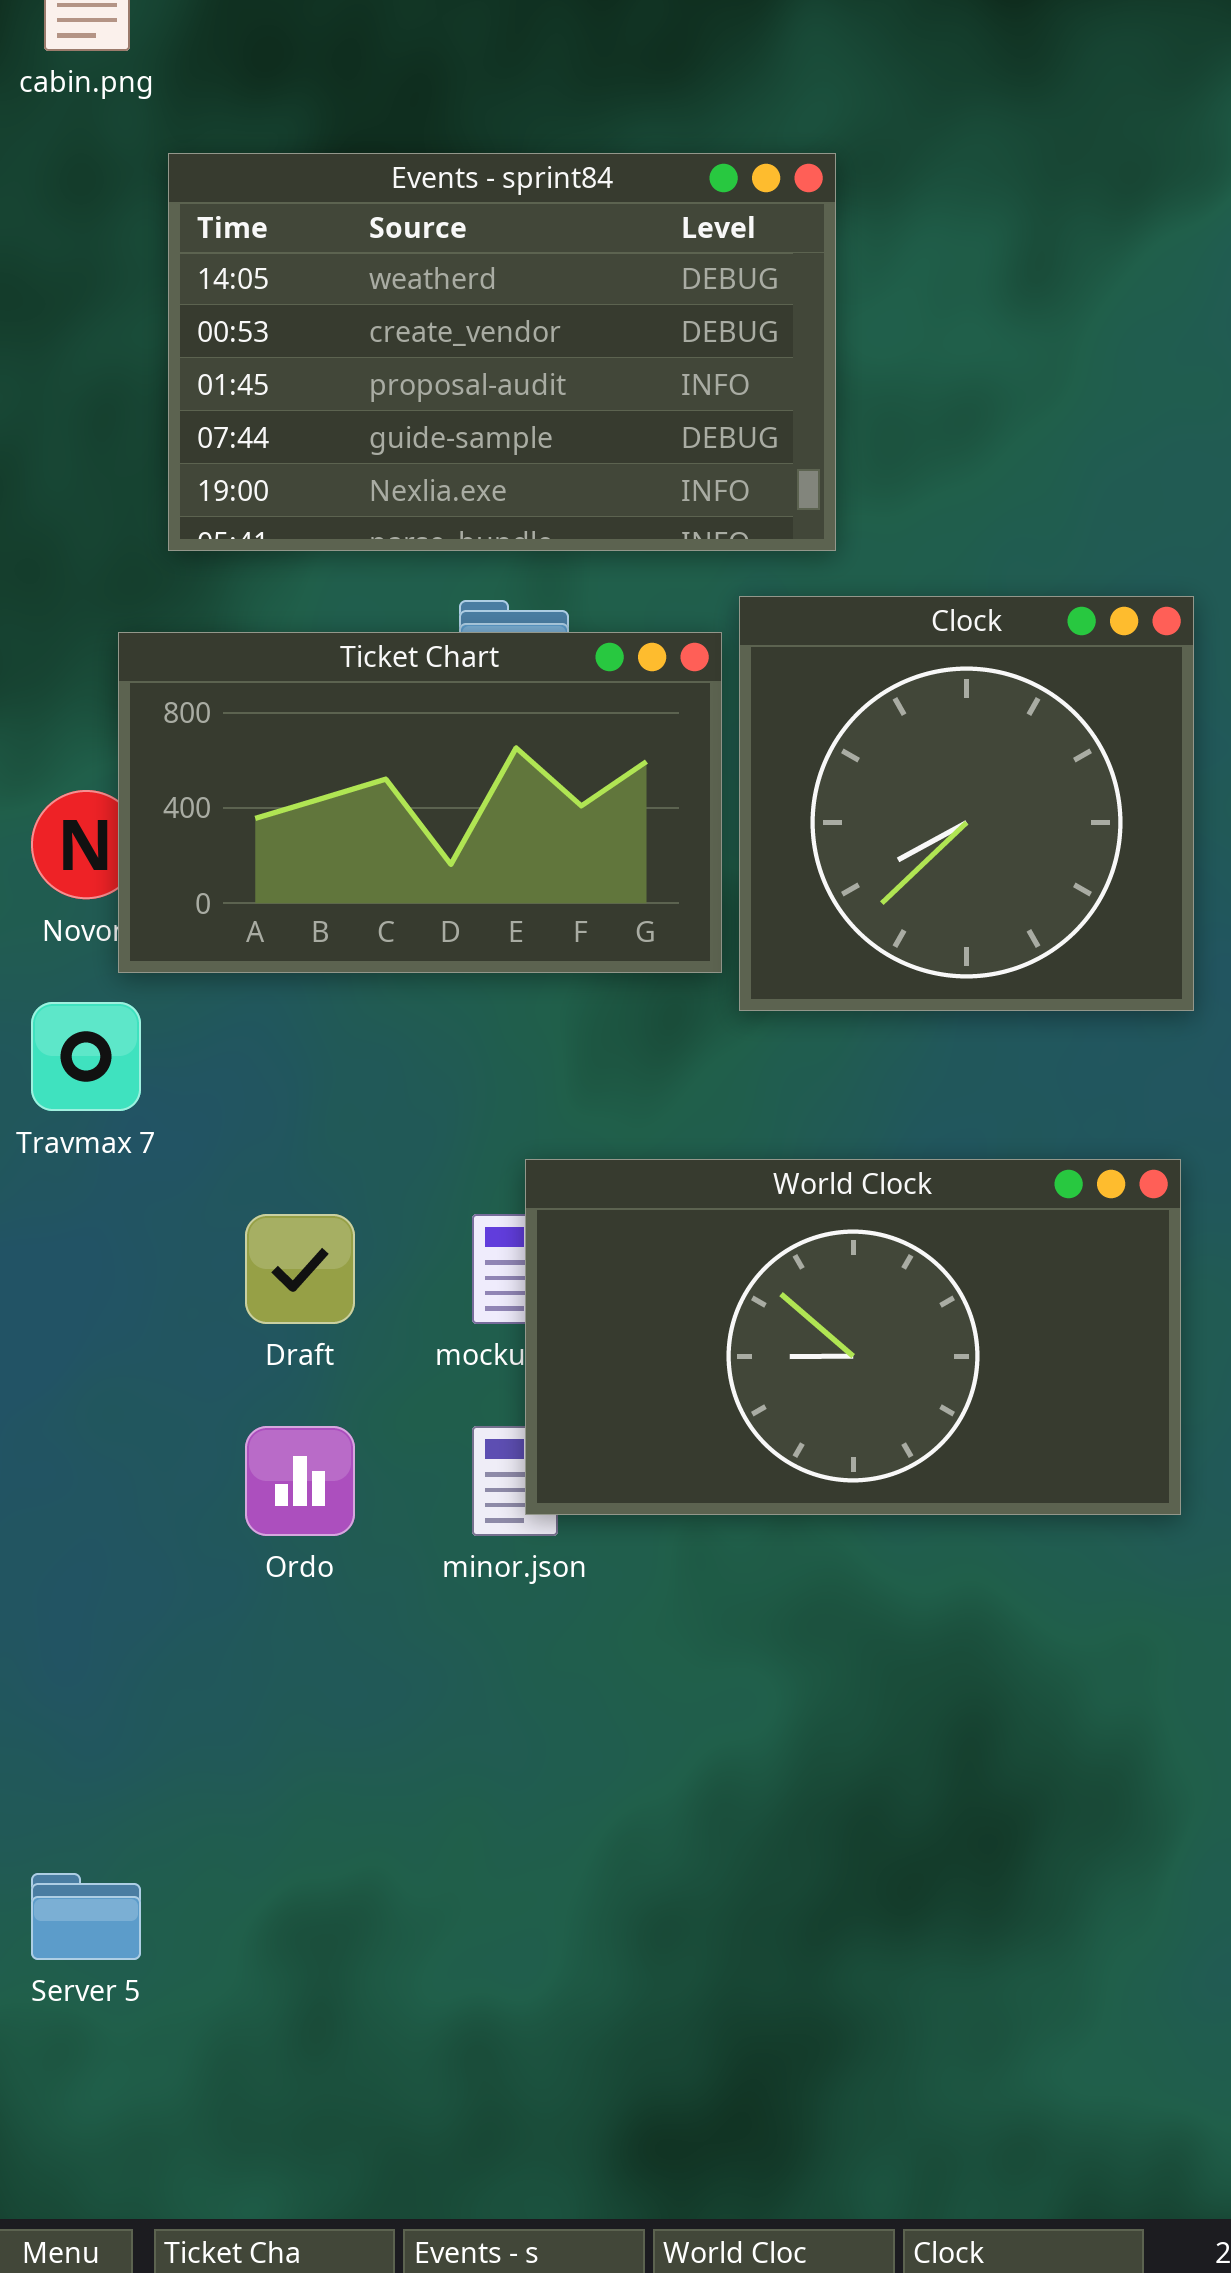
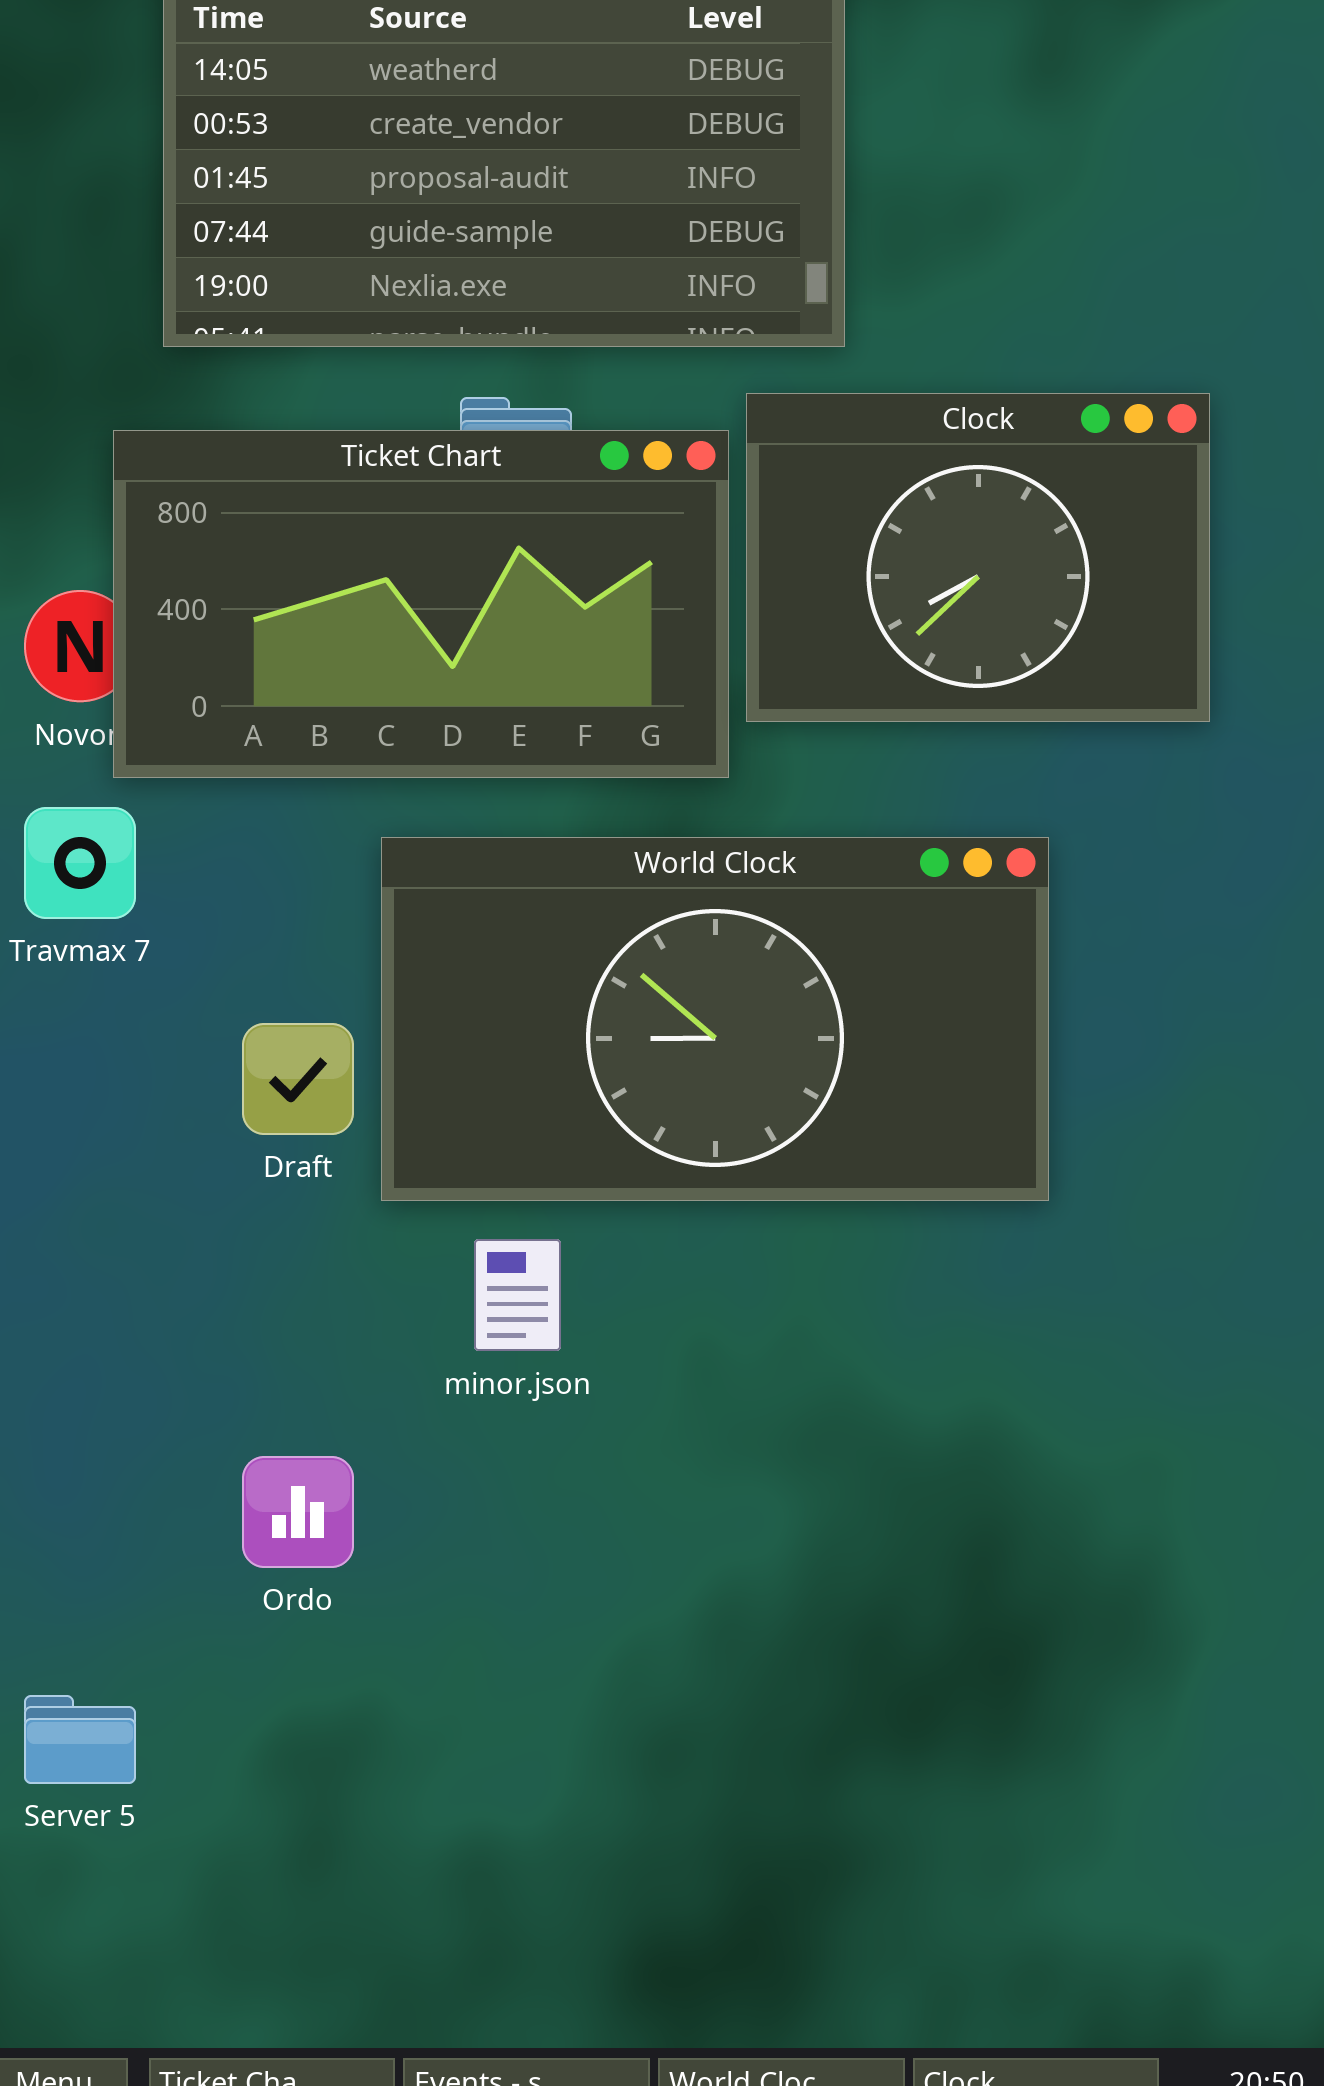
Clock: [739,596,1194,1011] -> [746,393,1210,722], resized
World Clock: [525,1159,1181,1515] -> [381,837,1049,1201], moved
Ordo: [245,1426,355,1536] -> [242,1456,354,1568], moved

